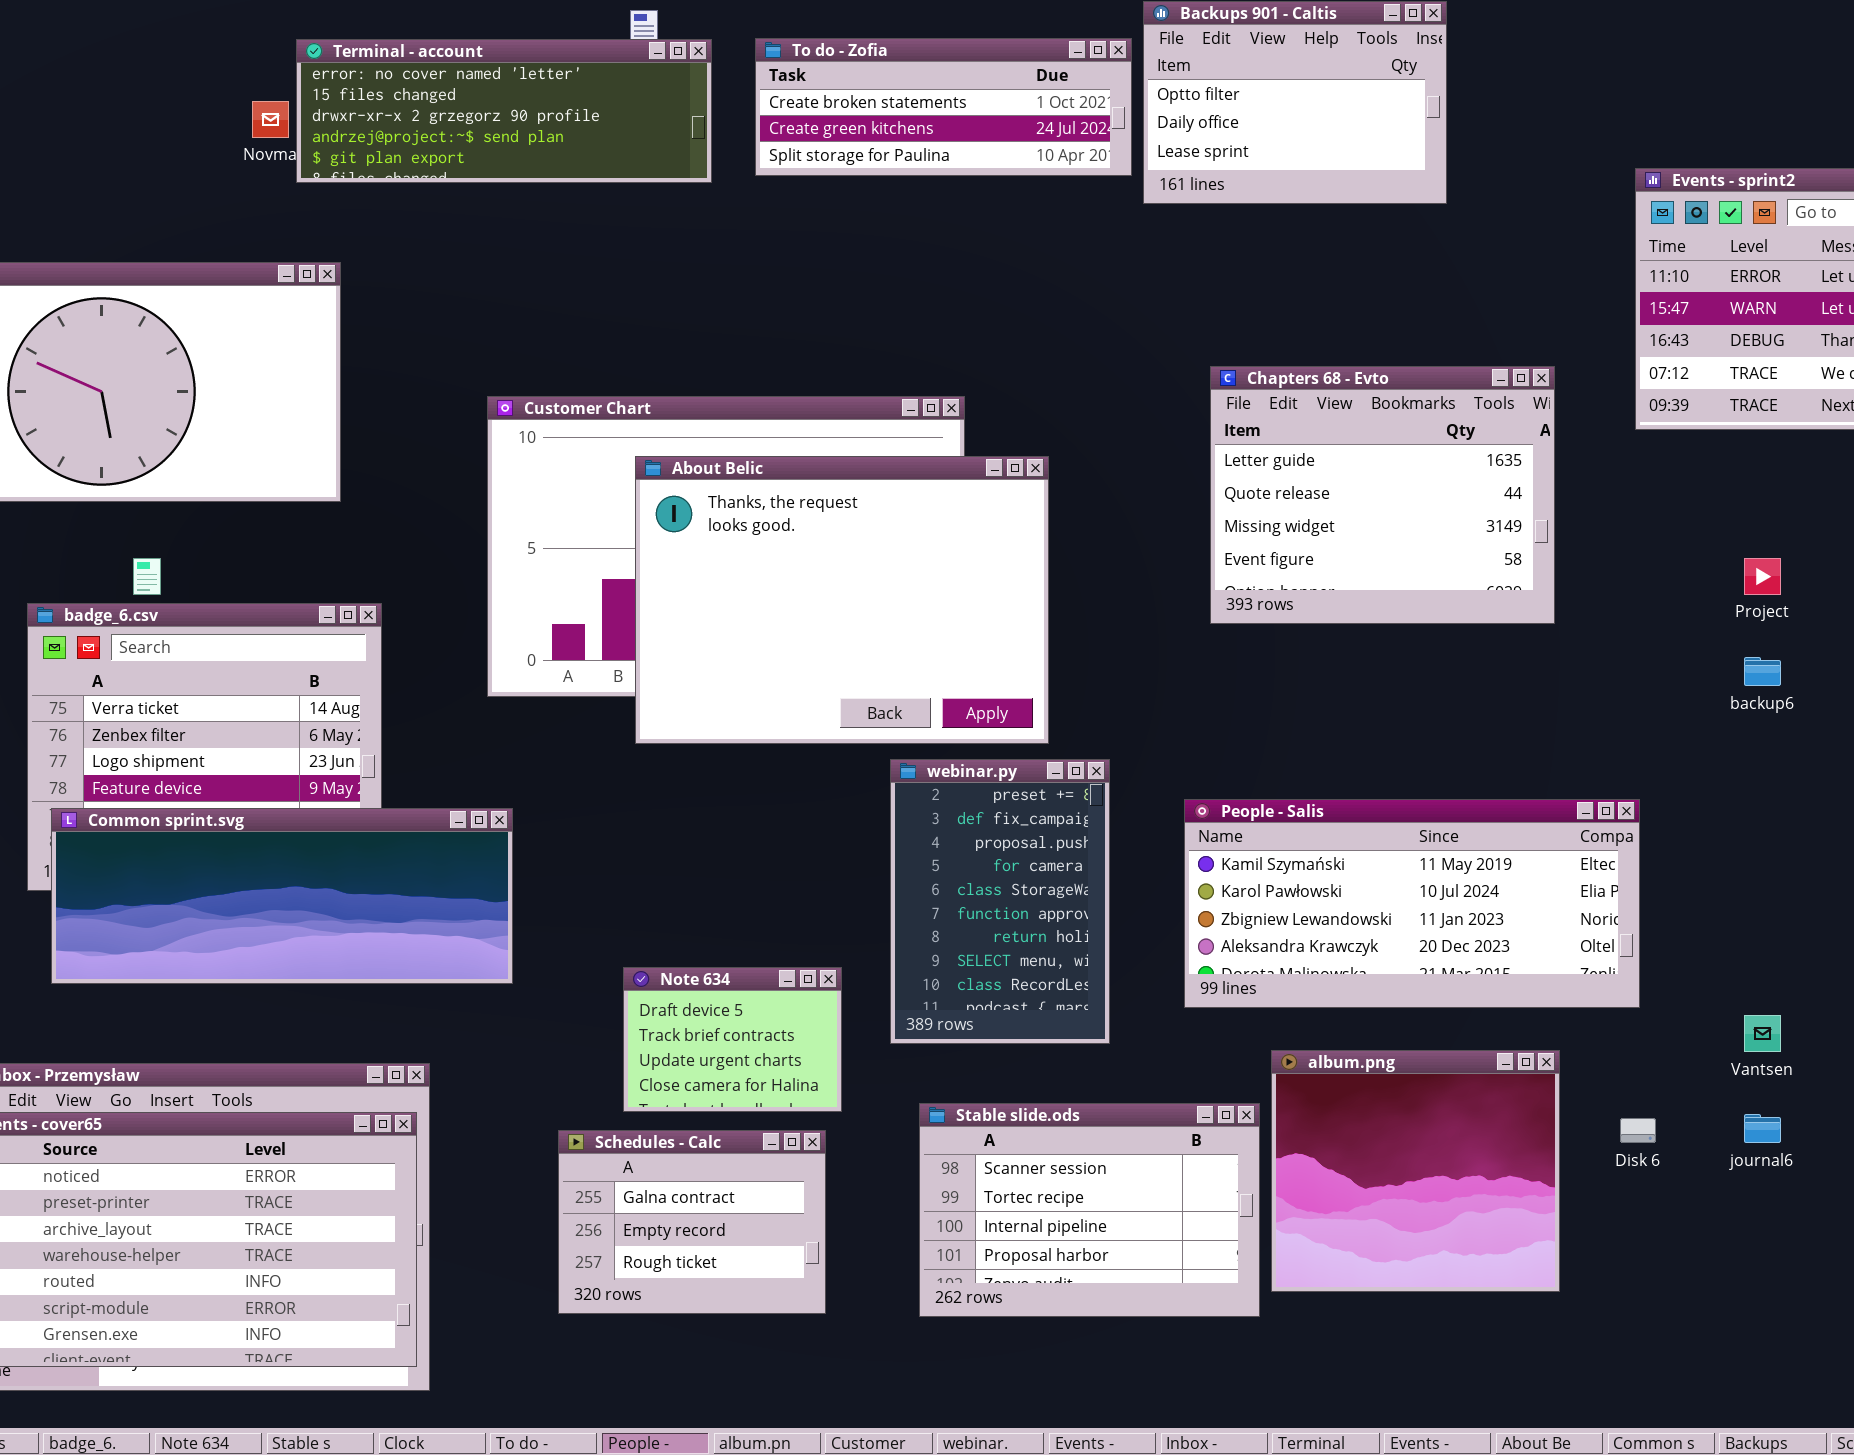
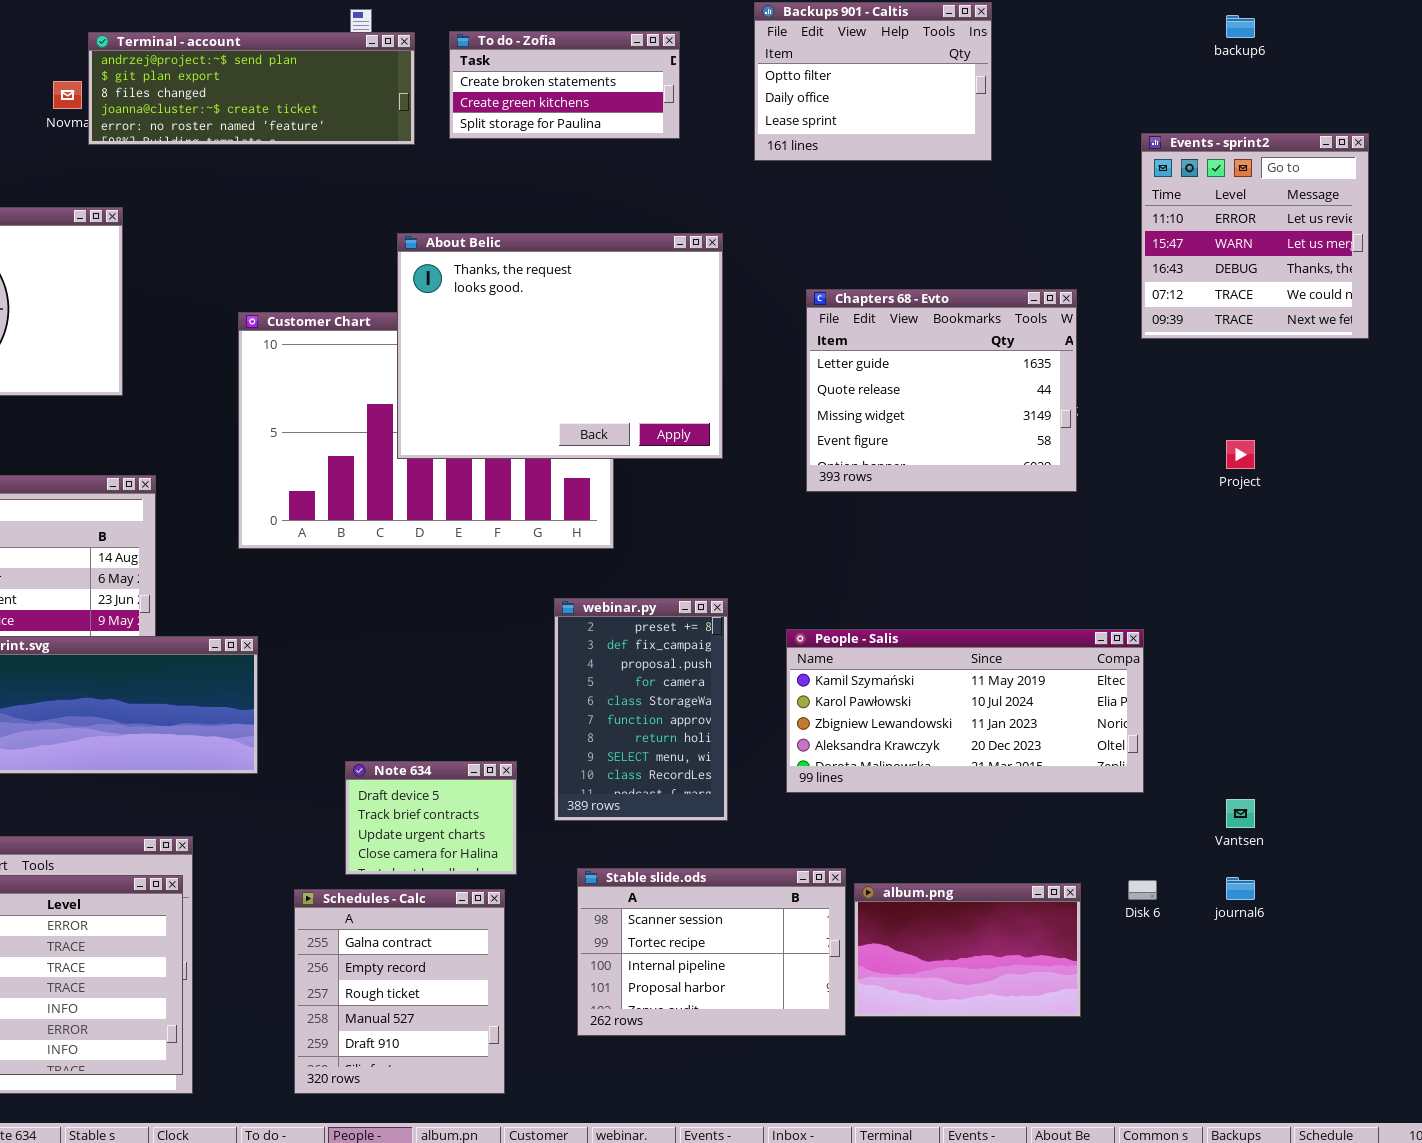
To do - Zofia: [755,38,1132,176] -> [449,31,680,139], resized
Terminal - account: [296,39,712,183] -> [88,32,415,145], scrolled down 3 rows
About Belic: [635,456,1049,744] -> [397,233,723,459], moved
backup6: [1744,657,1781,686] -> [1226,15,1255,38], moved
album.png: [1271,1050,1560,1292] -> [854,883,1081,1017], resized
Schedules - Calc: [558,1130,826,1314] -> [294,889,505,1094], resized

